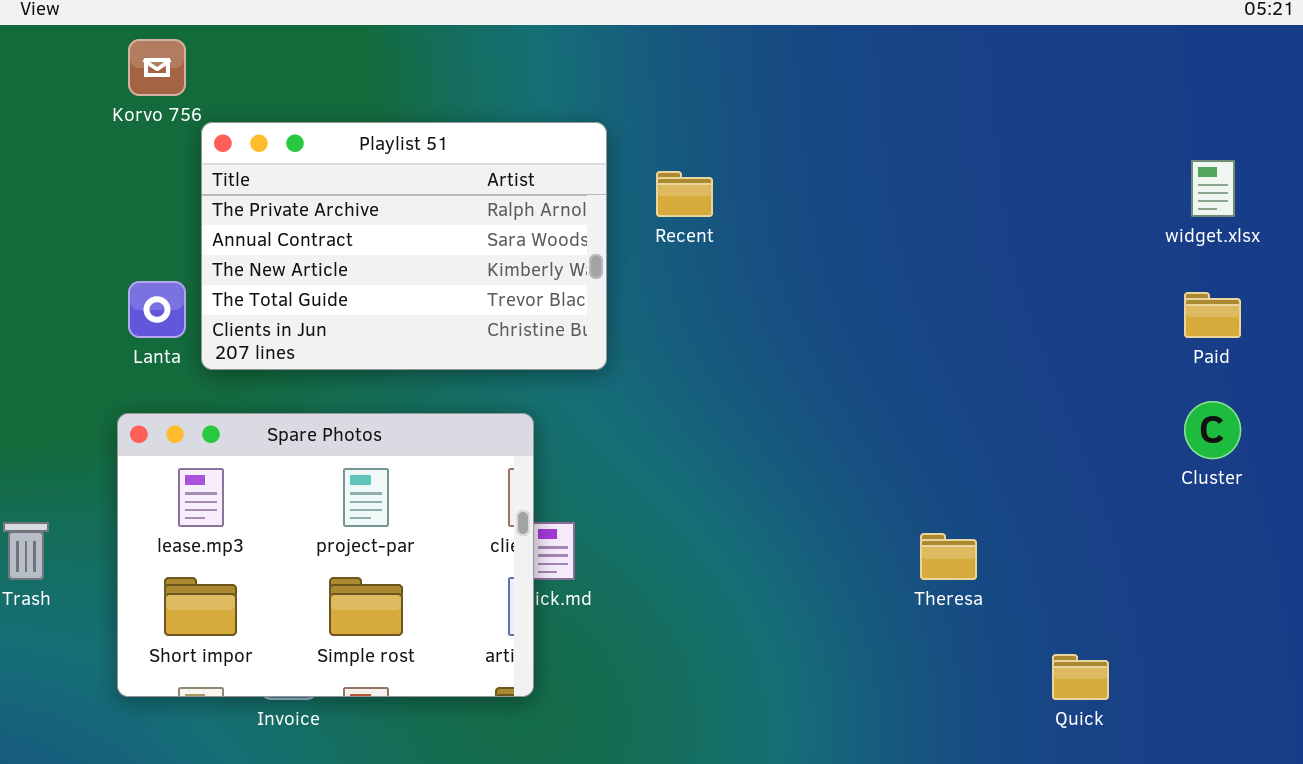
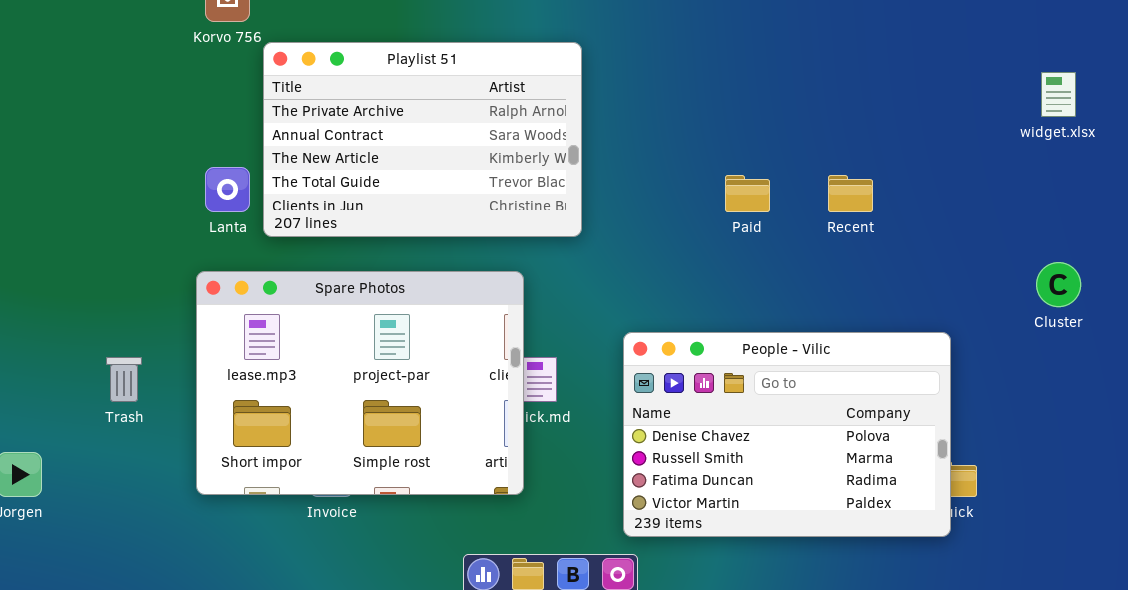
Recent: [656,171,713,217] -> [828,175,873,212], moved
Paid: [1184,292,1241,338] -> [725,175,770,212], moved
People - Vilic: none -> [623,332,951,537], opened

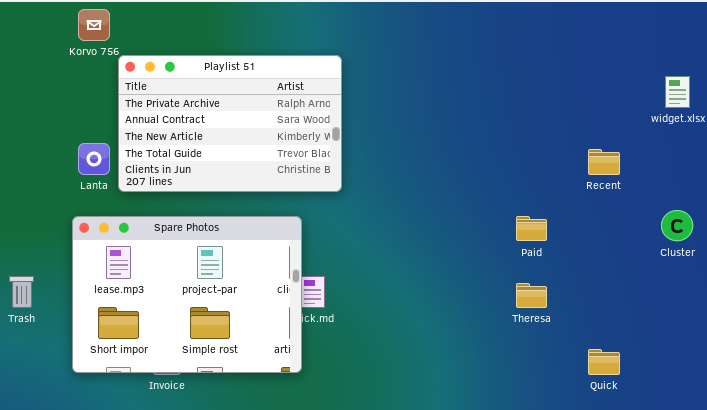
Paid: [725,175,770,212] -> [516,216,547,241], moved
Recent: [828,175,873,212] -> [588,149,620,175], moved
People - Vilic: [623,332,951,537] -> none, closed

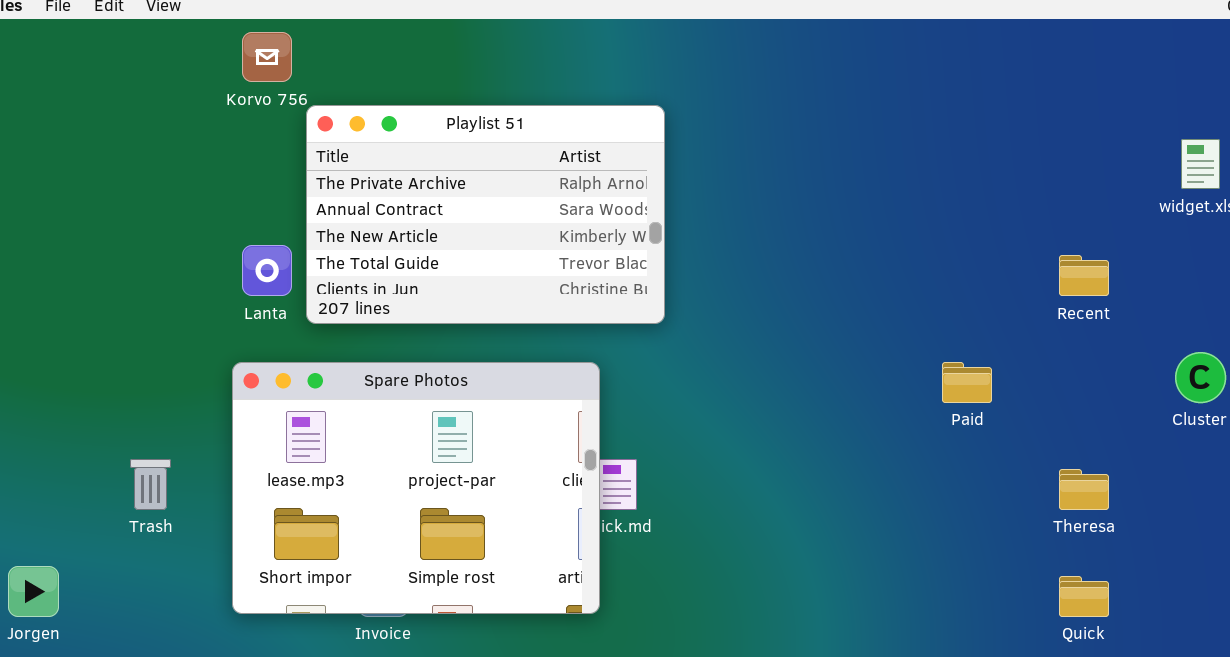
Theresa: [516,283,547,308] -> [1059,469,1109,510], moved

